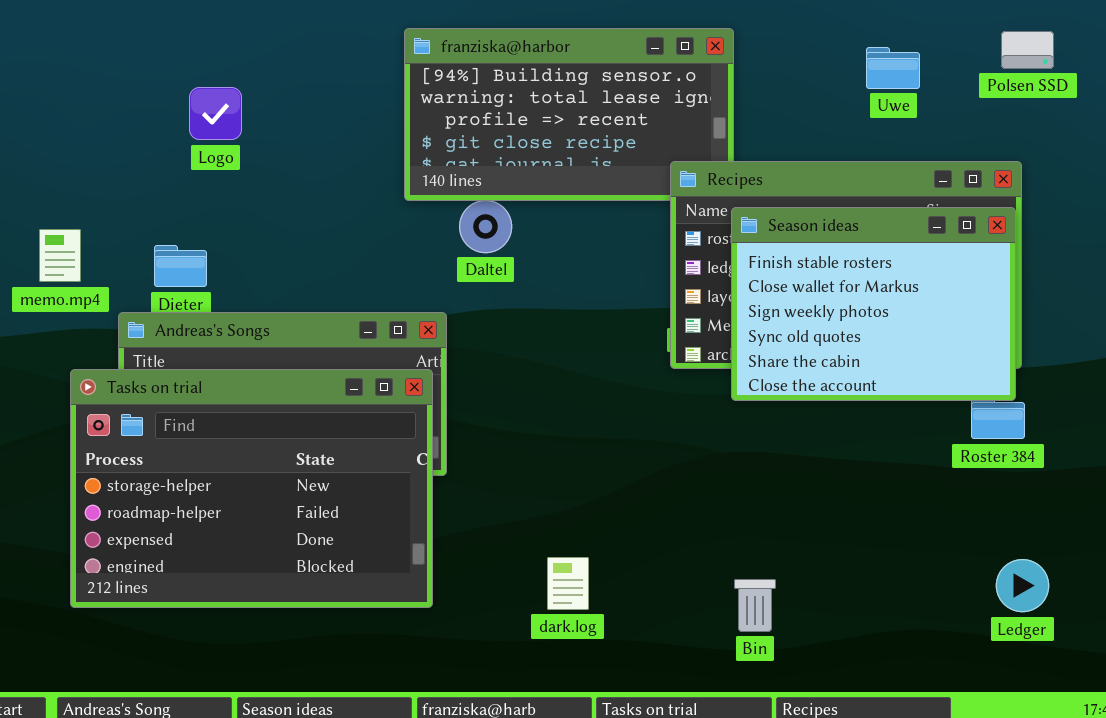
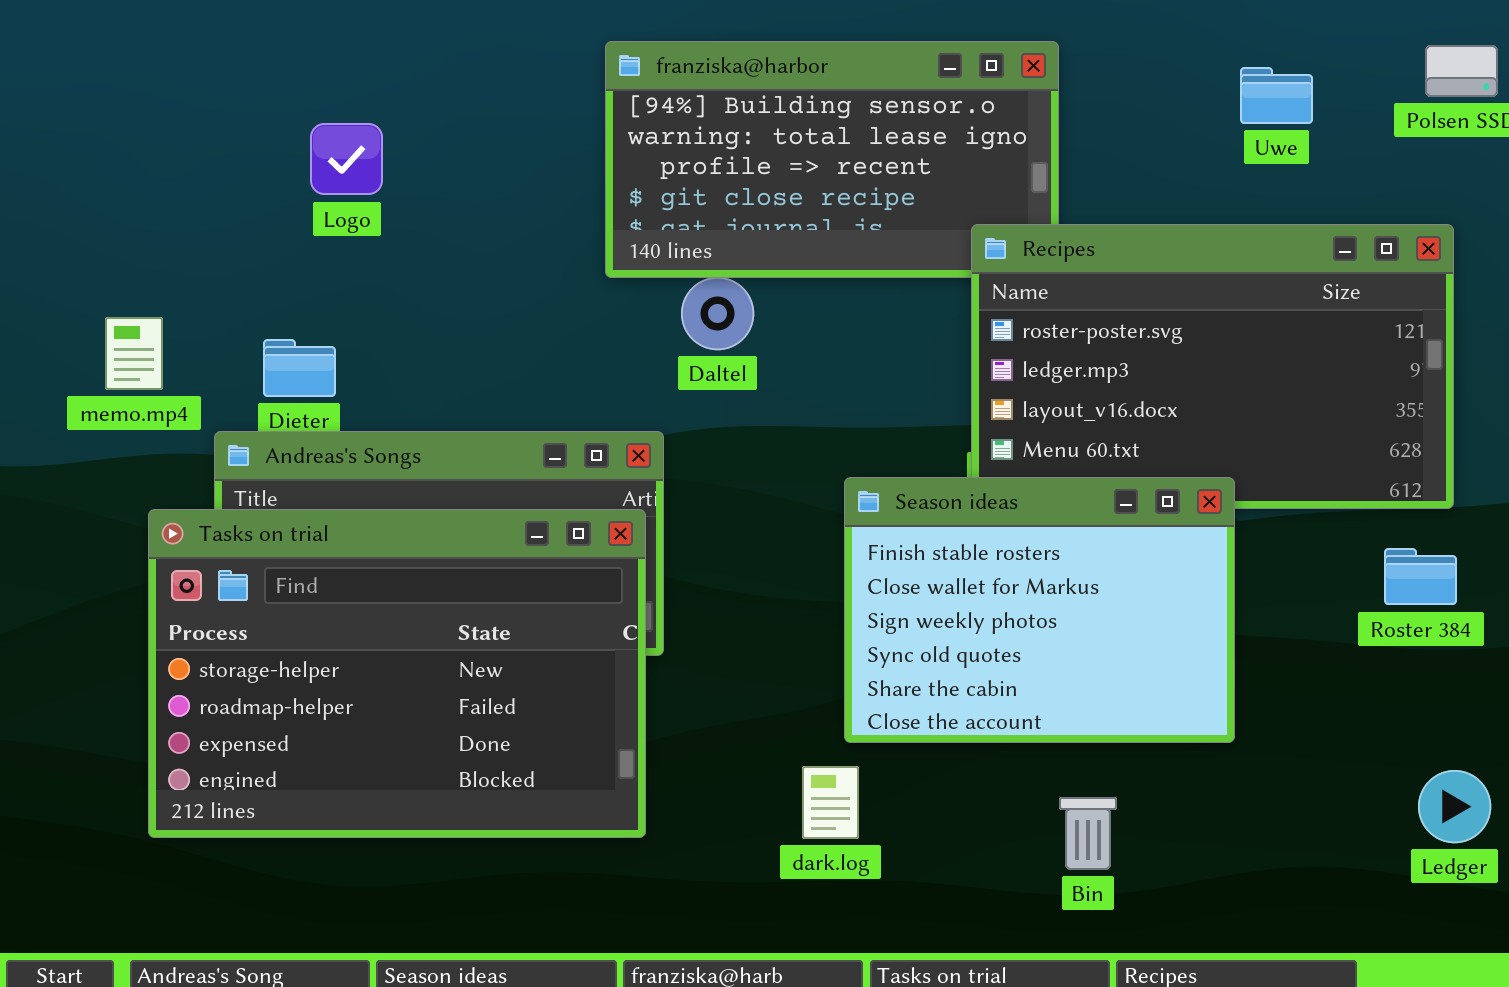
Season ideas: [731,207,1016,401] -> [844,477,1235,743], moved

